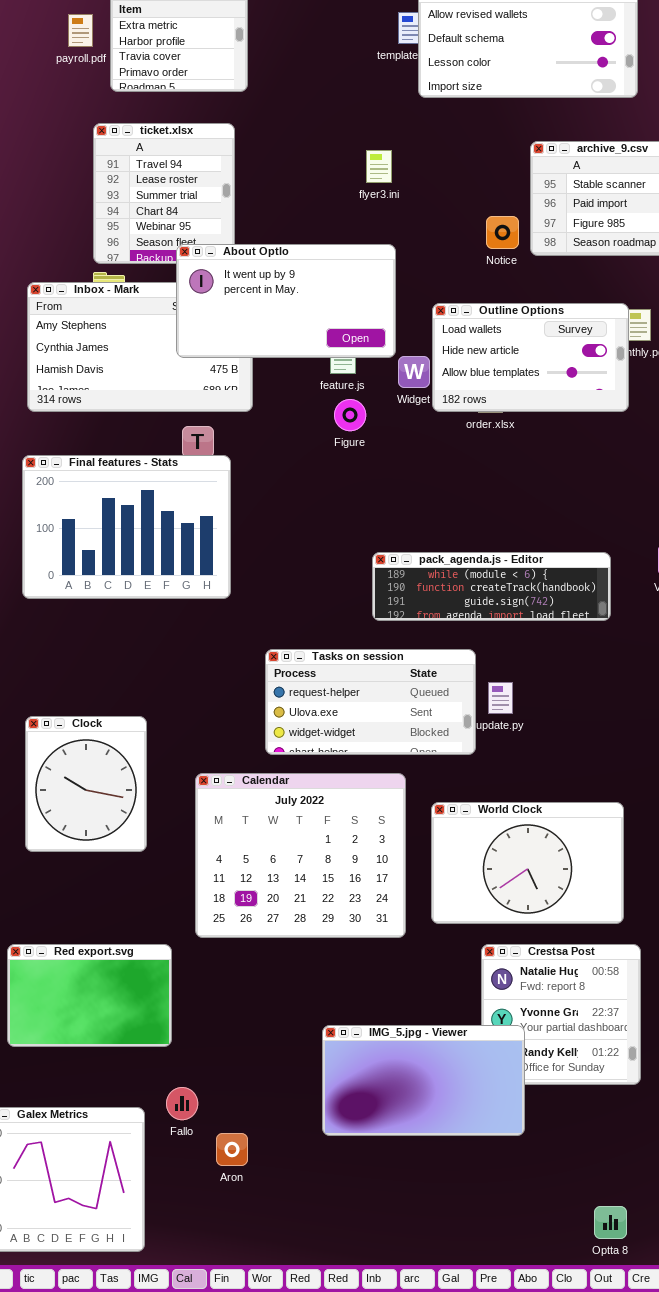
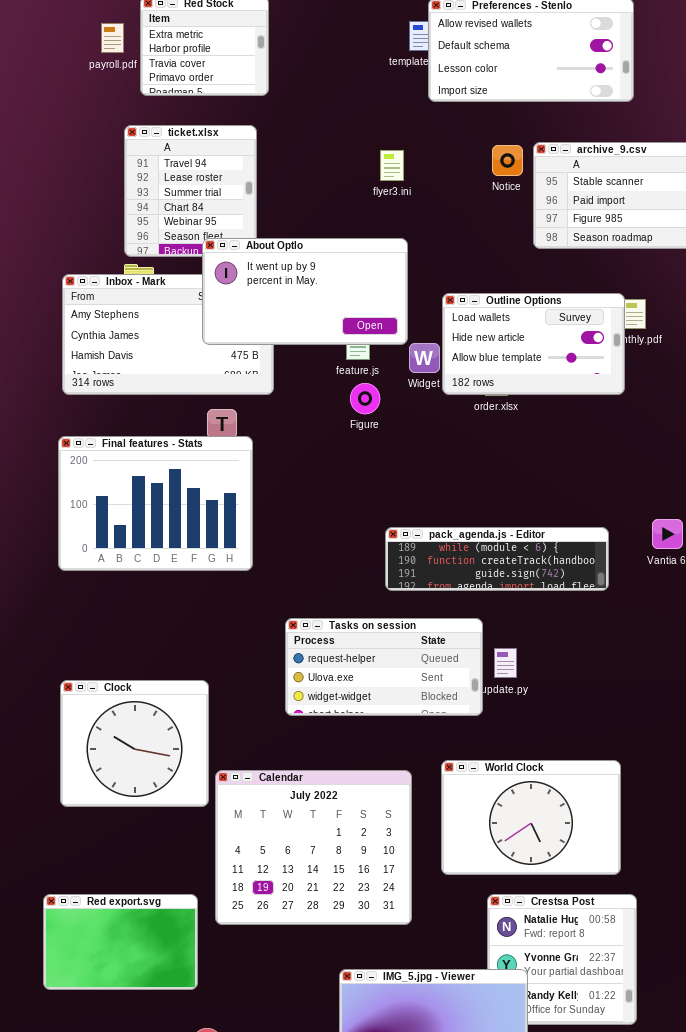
Notice: [486,216,519,249] -> [492,145,523,176], moved
Clock: [25,716,147,852] -> [60,680,209,807], resized
Calendar: [195,773,406,938] -> [215,770,412,925], moved

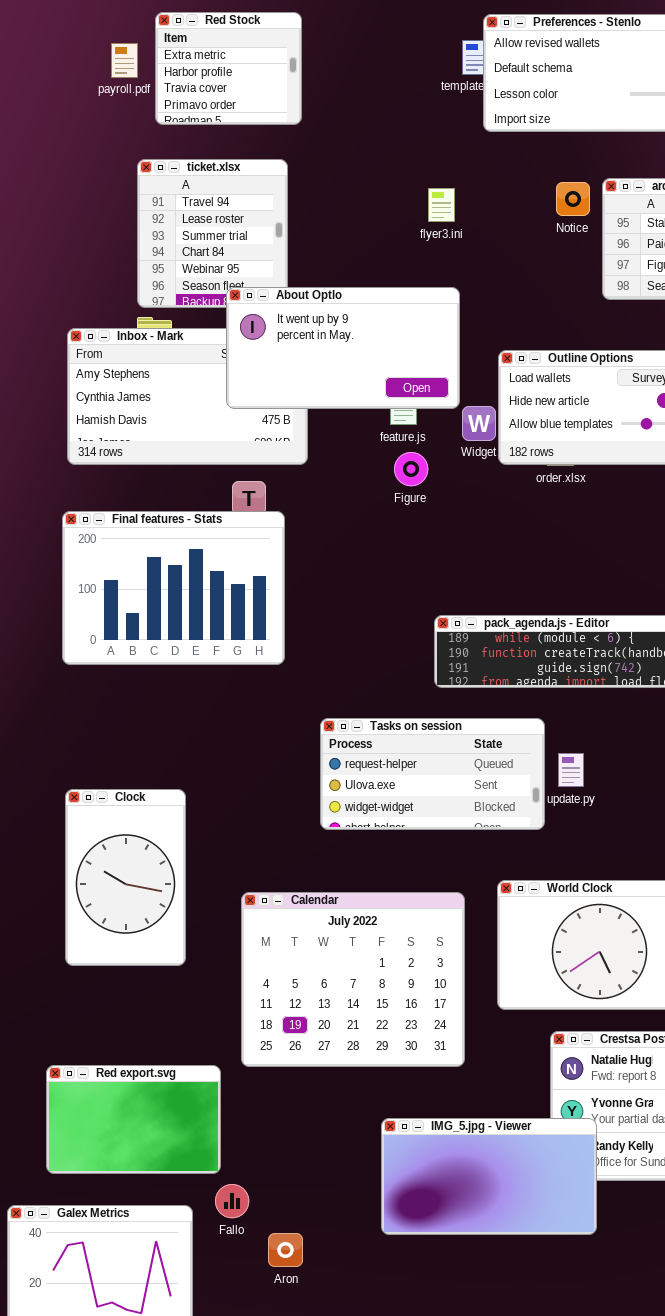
Clock: [60,680,209,807] -> [65,789,186,966], resized
Red export.svg: [43,894,198,990] -> [46,1065,221,1174], moved

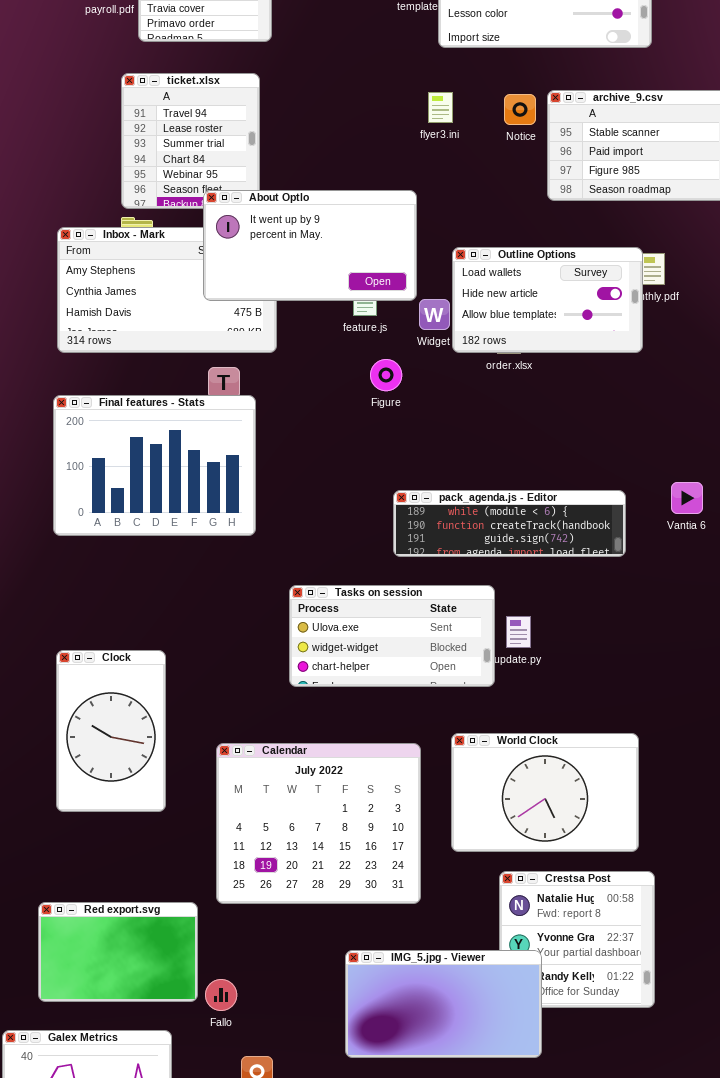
flyer3.ini: [428,188,455,222] -> [428,92,453,123], moved
Figure: [394,452,428,486] -> [370,359,402,391], moved
Tasks on session: [320,718,545,830] -> [289,585,495,687], scrolled down 1 row
Fallo: [215,1184,249,1218] -> [205,979,237,1011], moved

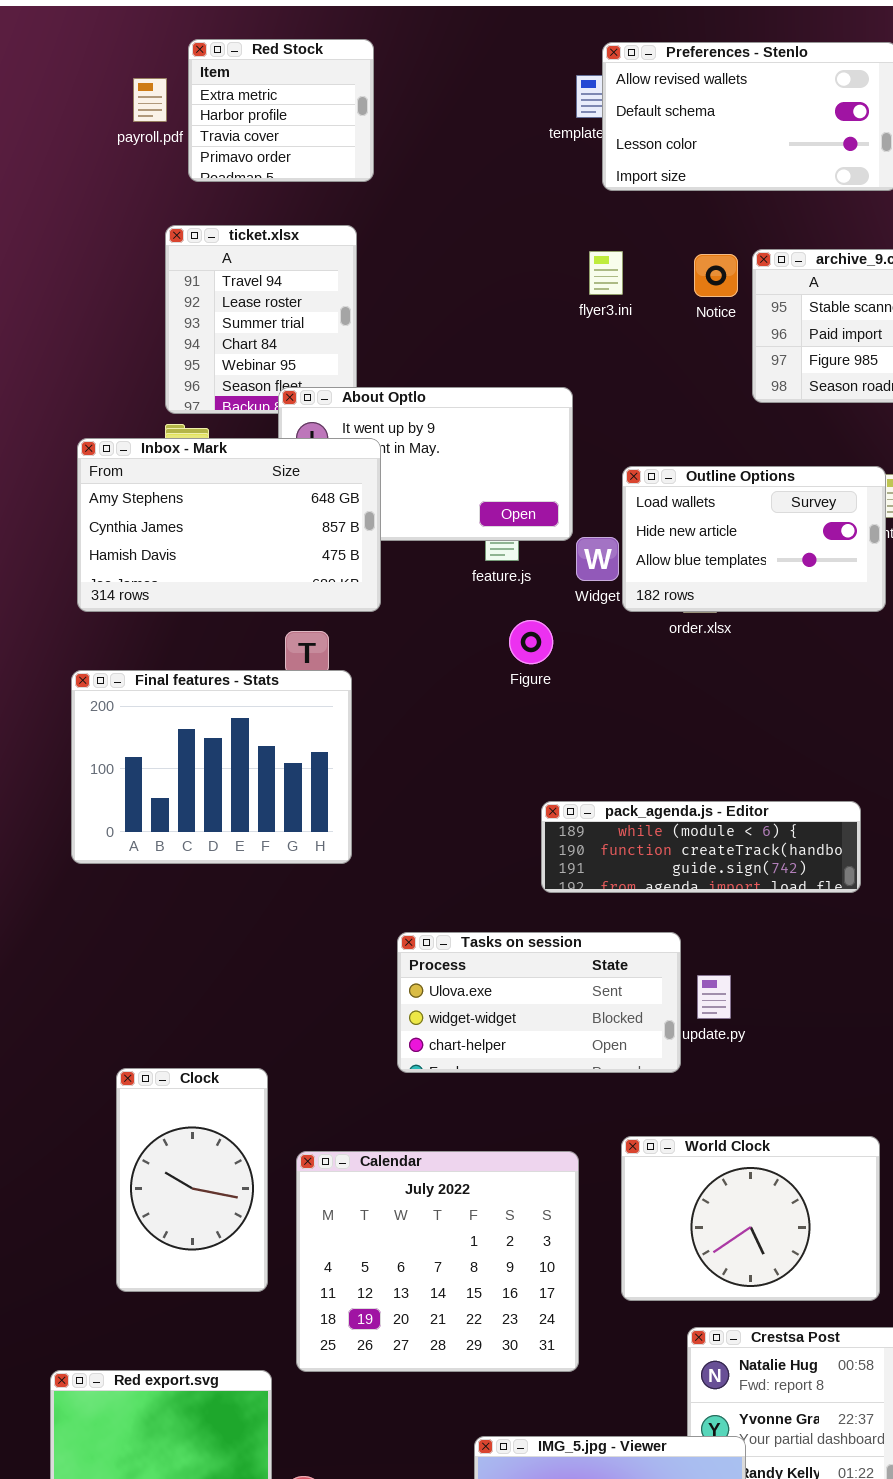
Inbox - Mark: [57,227,277,353] -> [77,438,381,612], raised
Clock: [56,650,166,812] -> [116,1068,268,1292], moved

